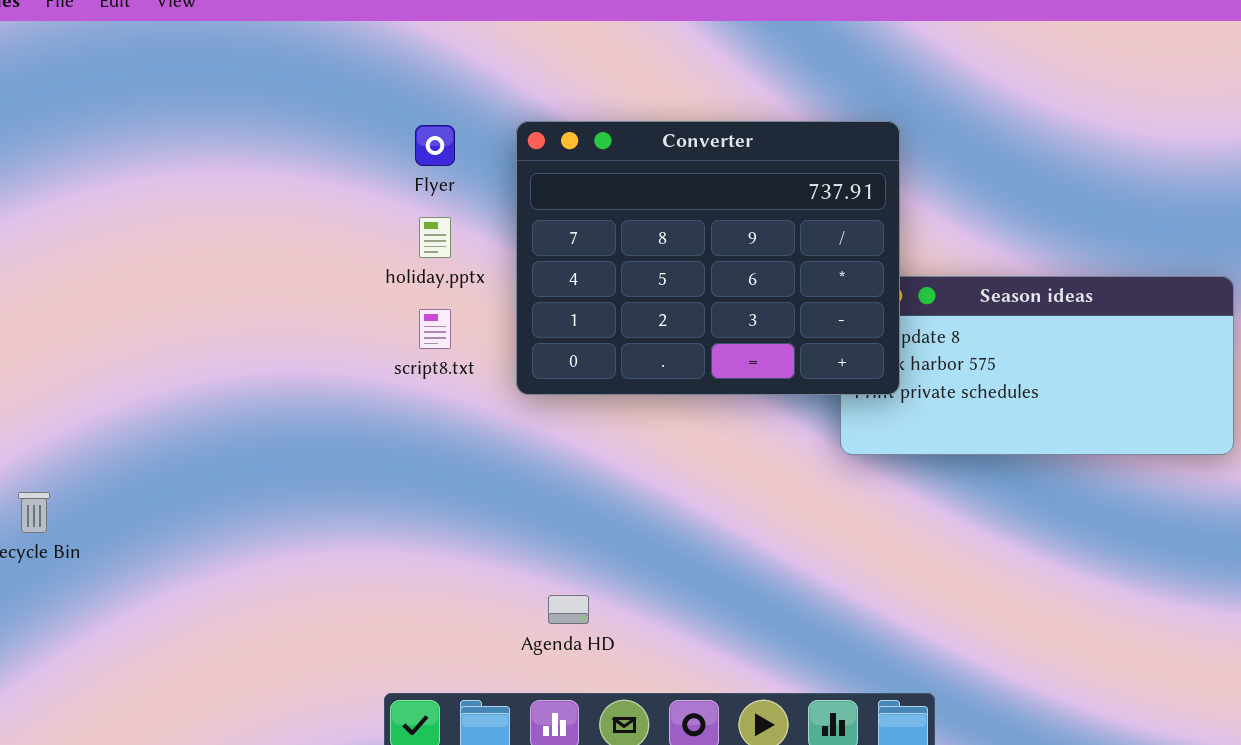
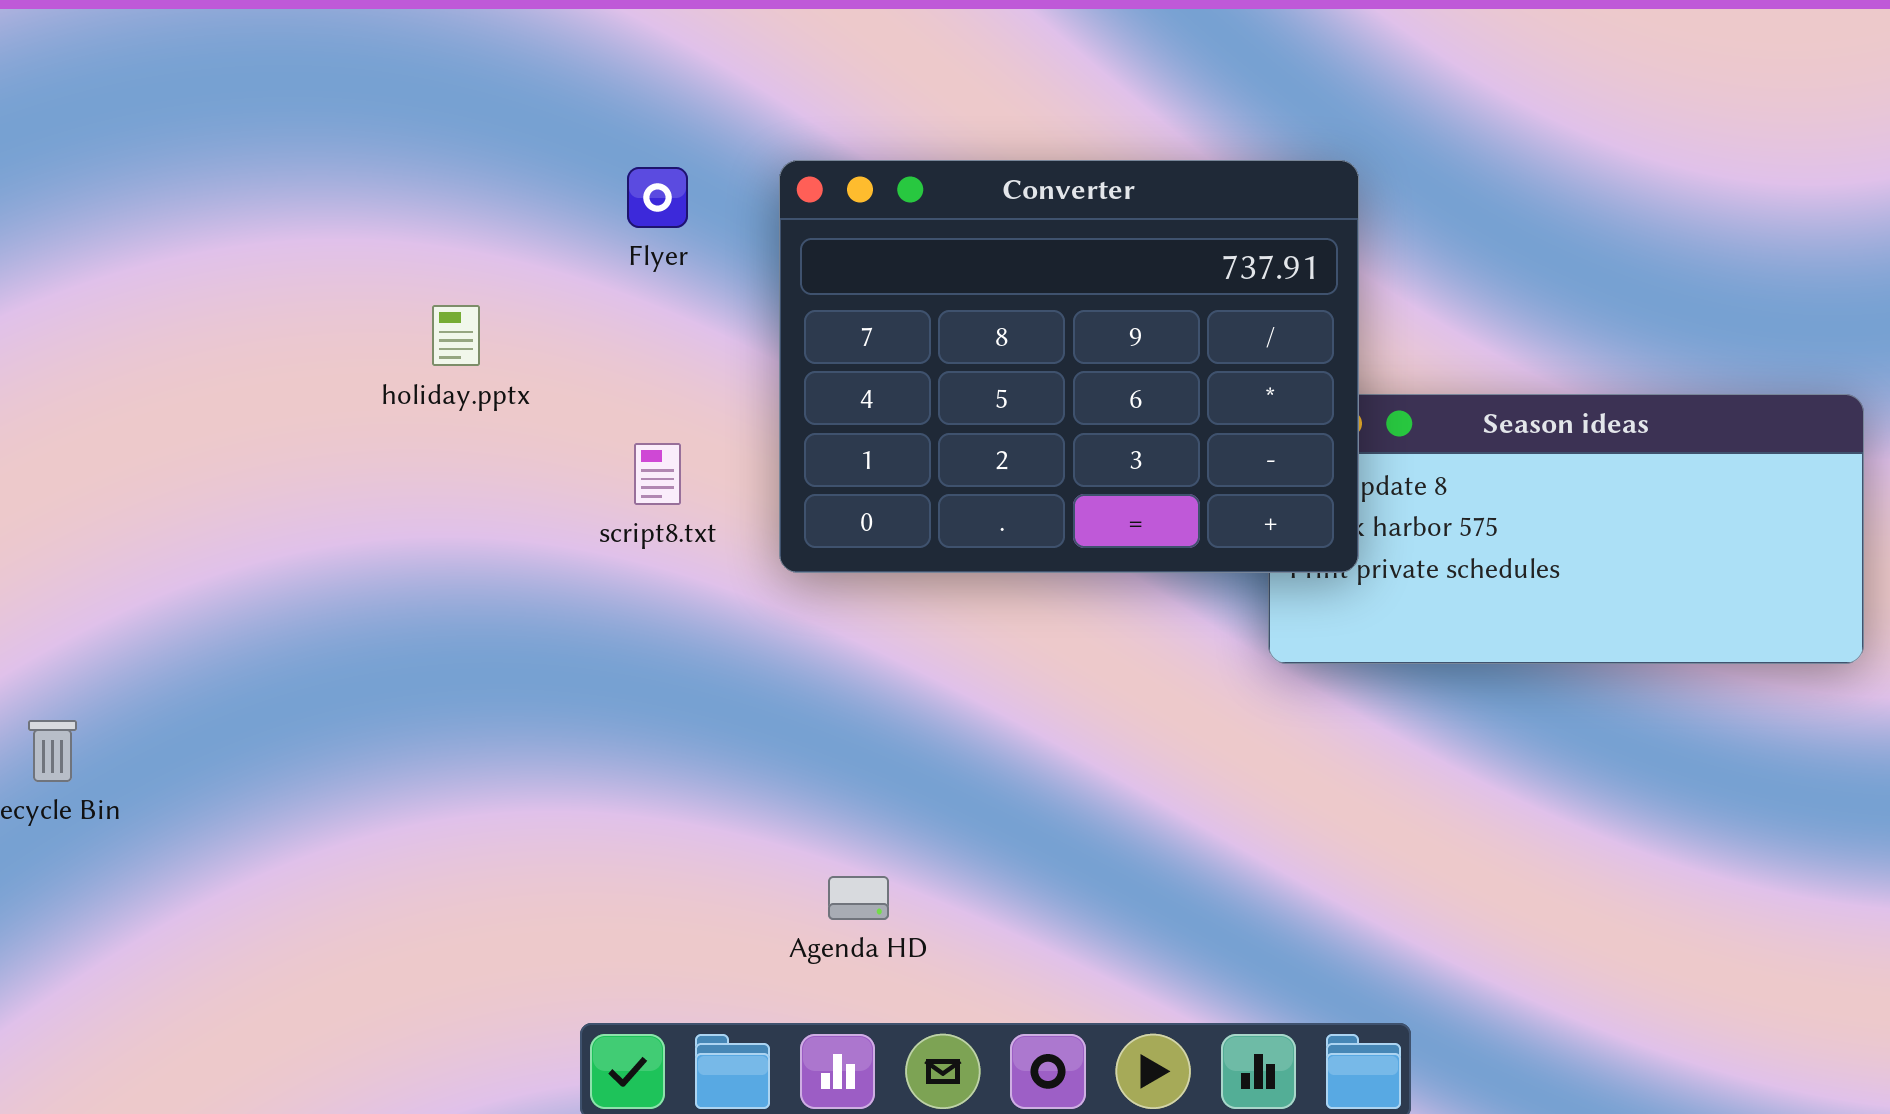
holiday.pptx: [419,217,451,258] -> [432,305,480,366], moved

